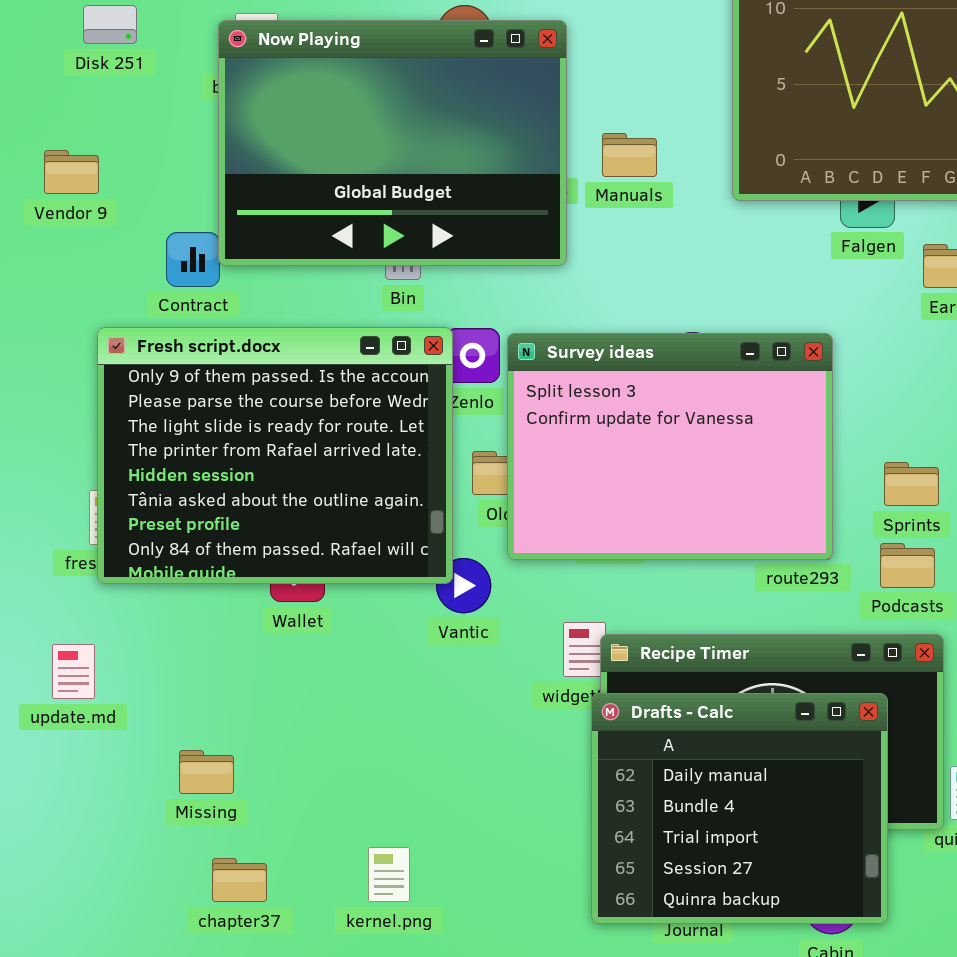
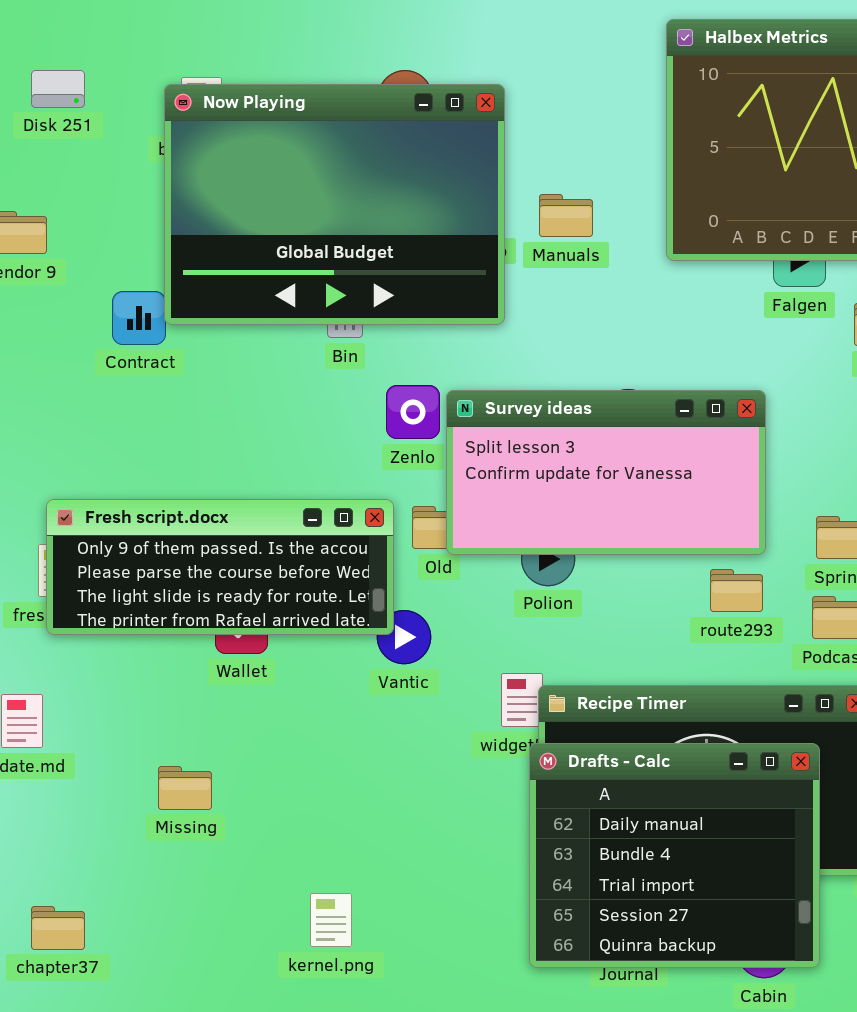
Fresh script.docx: [97,327,453,584] -> [46,499,394,635], resized
Survey ideas: [507,333,833,560] -> [446,390,766,555], resized
Missing: [179,750,234,794] -> [158,766,212,810], moved
chapter37: [212,858,267,902] -> [31,906,85,950], moved

